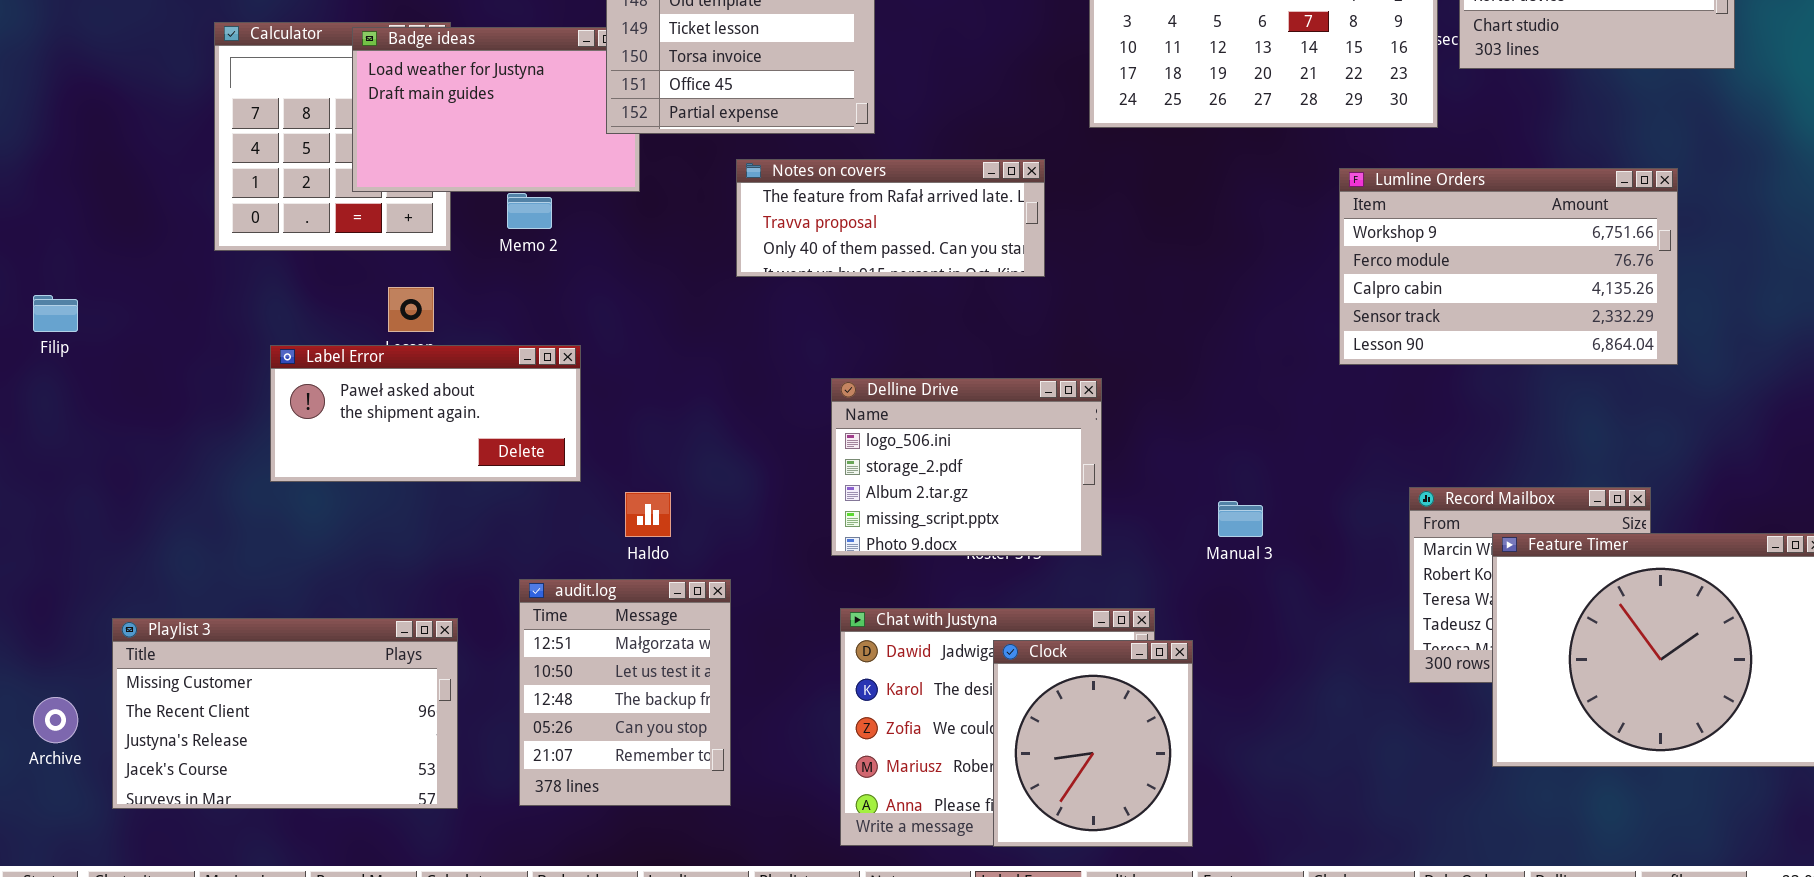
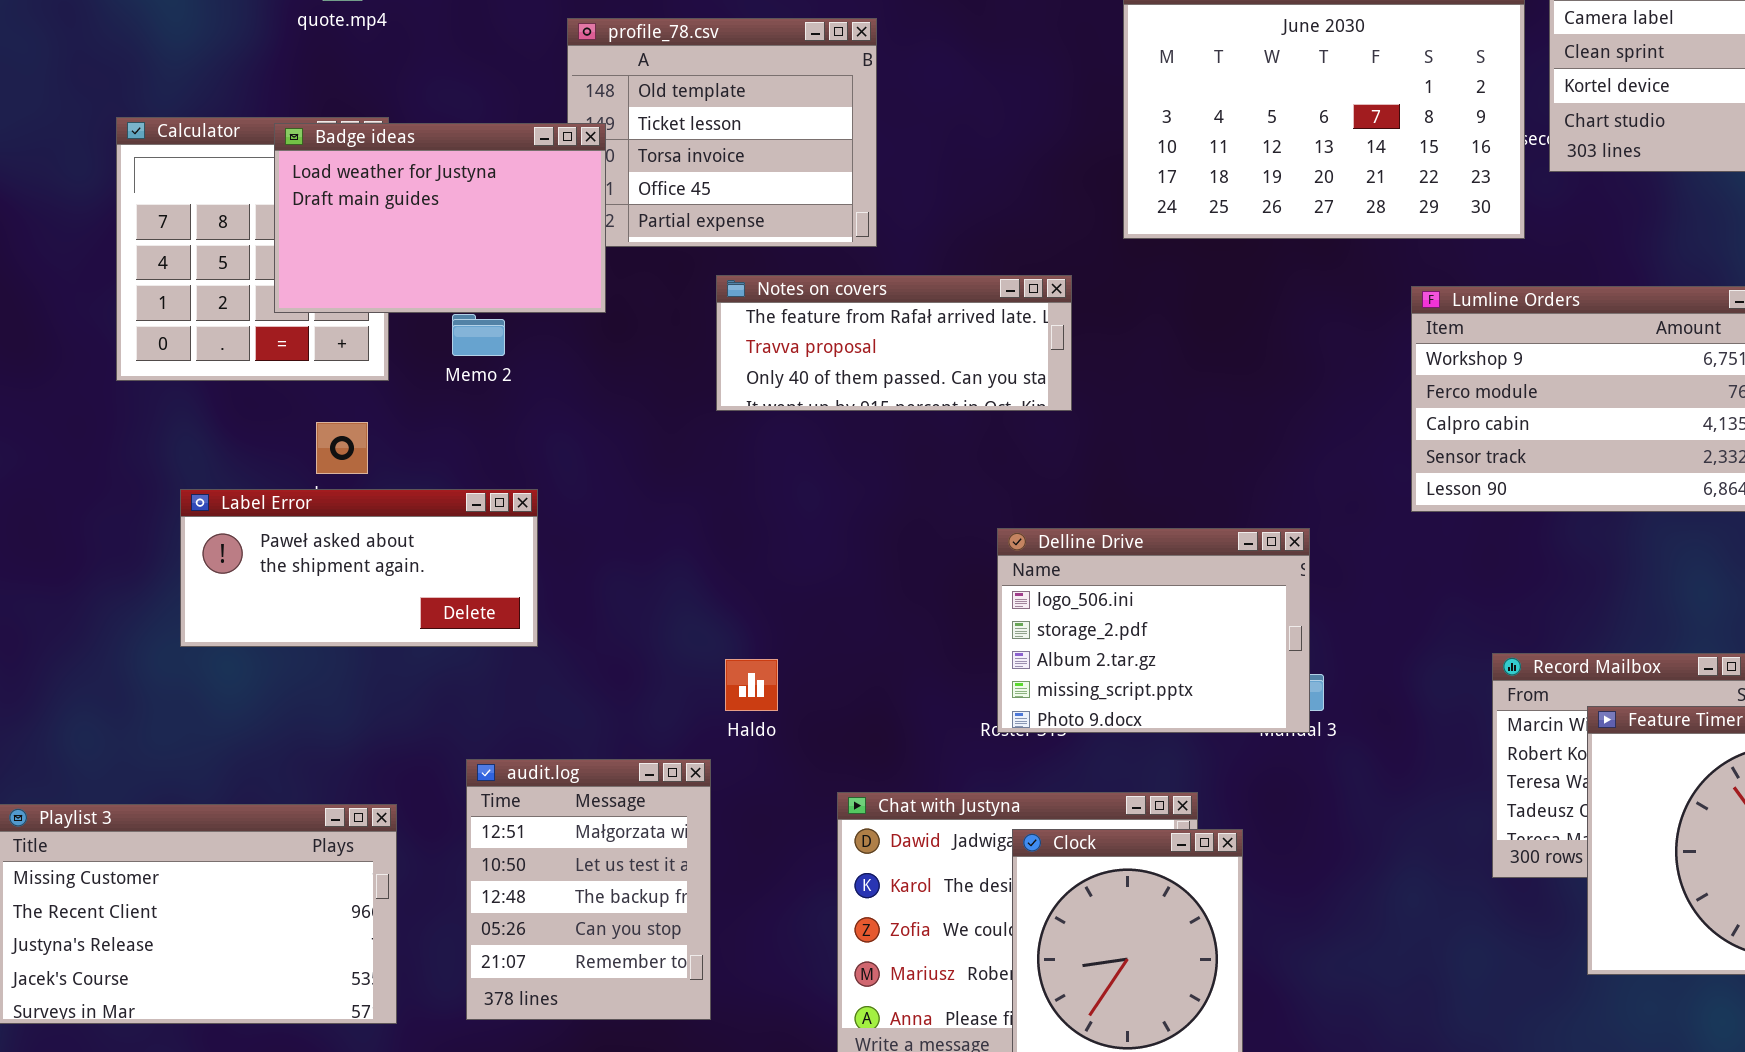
Badge ideas: [352,27,640,192] -> [274,123,606,313], raised
Delline Drive: [831,378,1102,556] -> [997,528,1310,733], moved
Haldo: [625,492,671,537] -> [725,659,778,711], moved

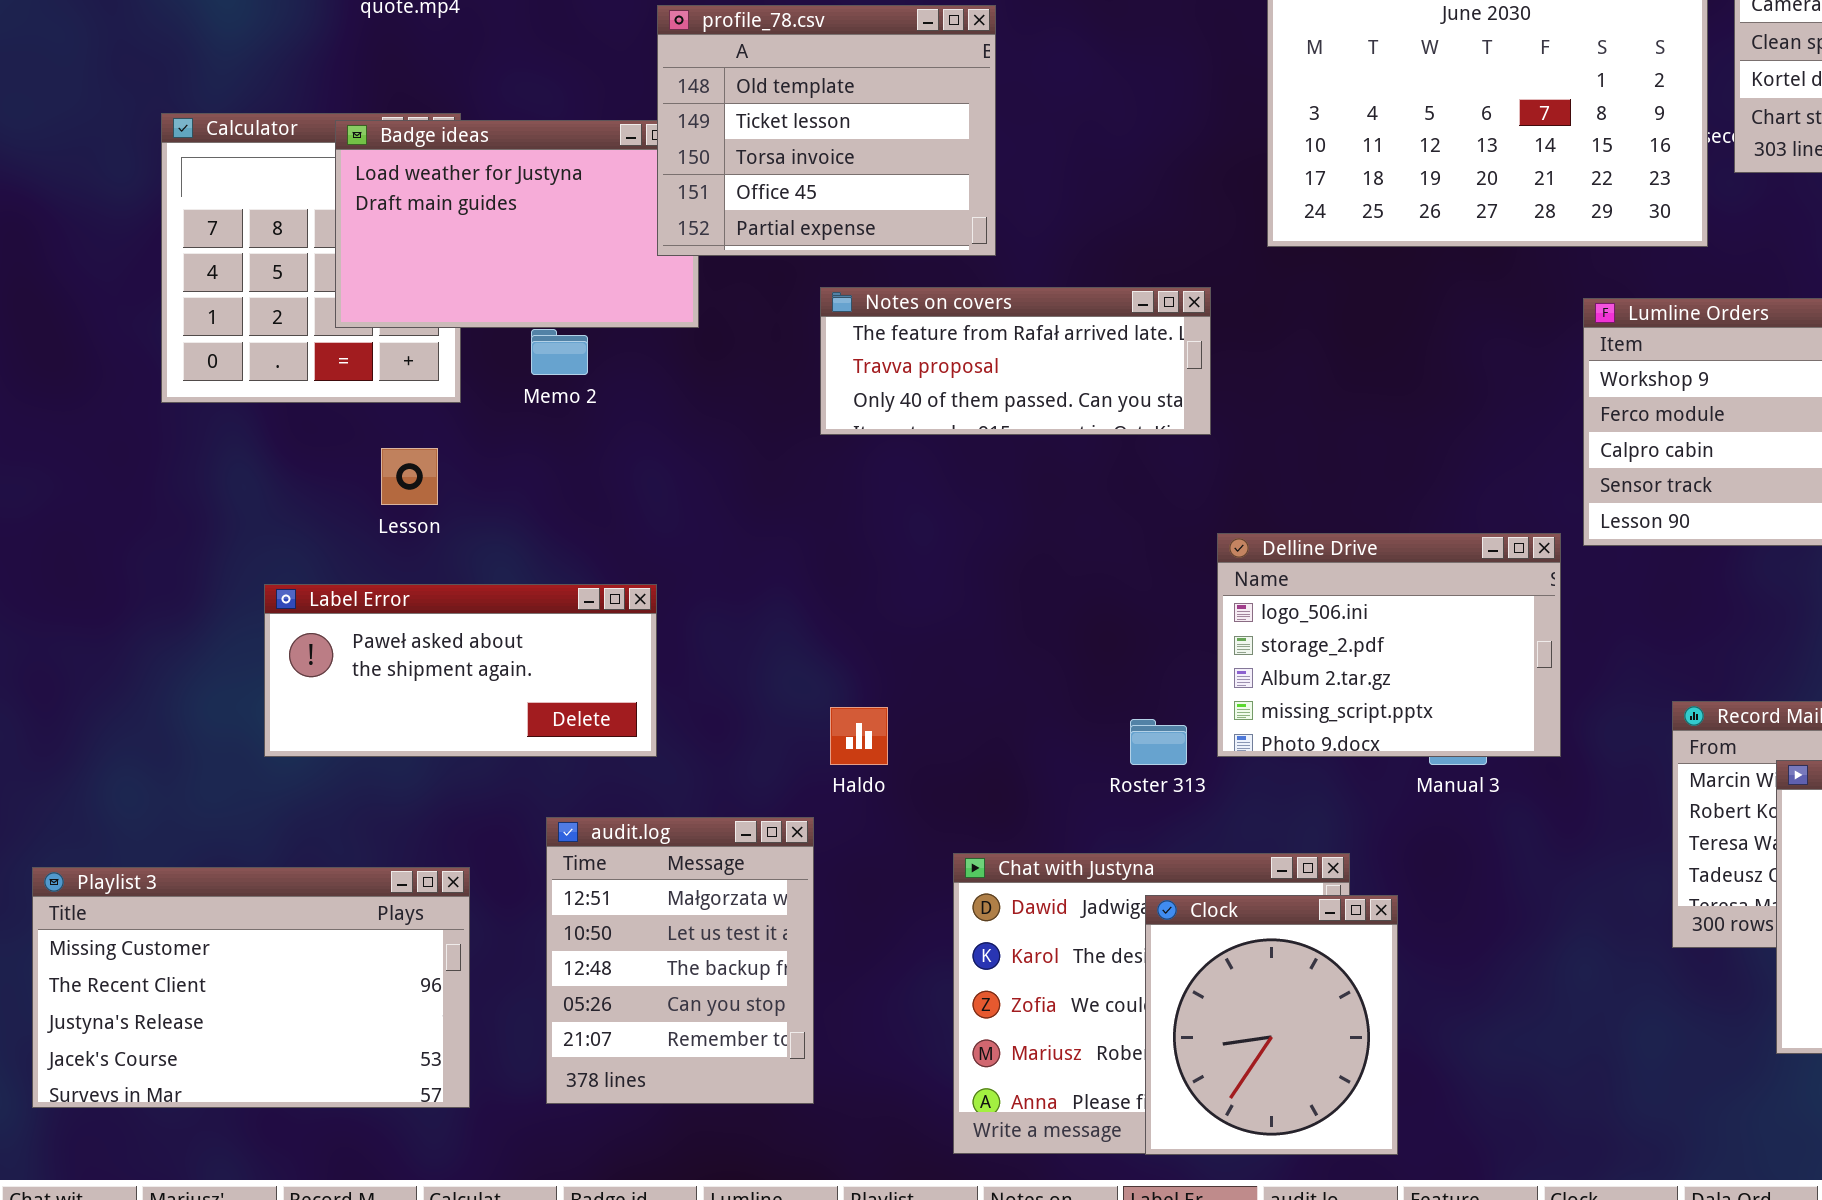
profile_78.csv: [567,18,877,247] -> [657,5,996,256], raised
Label Error: [180,489,538,647] -> [264,584,657,757], moved
Delline Drive: [997,528,1310,733] -> [1217,533,1561,757], moved

